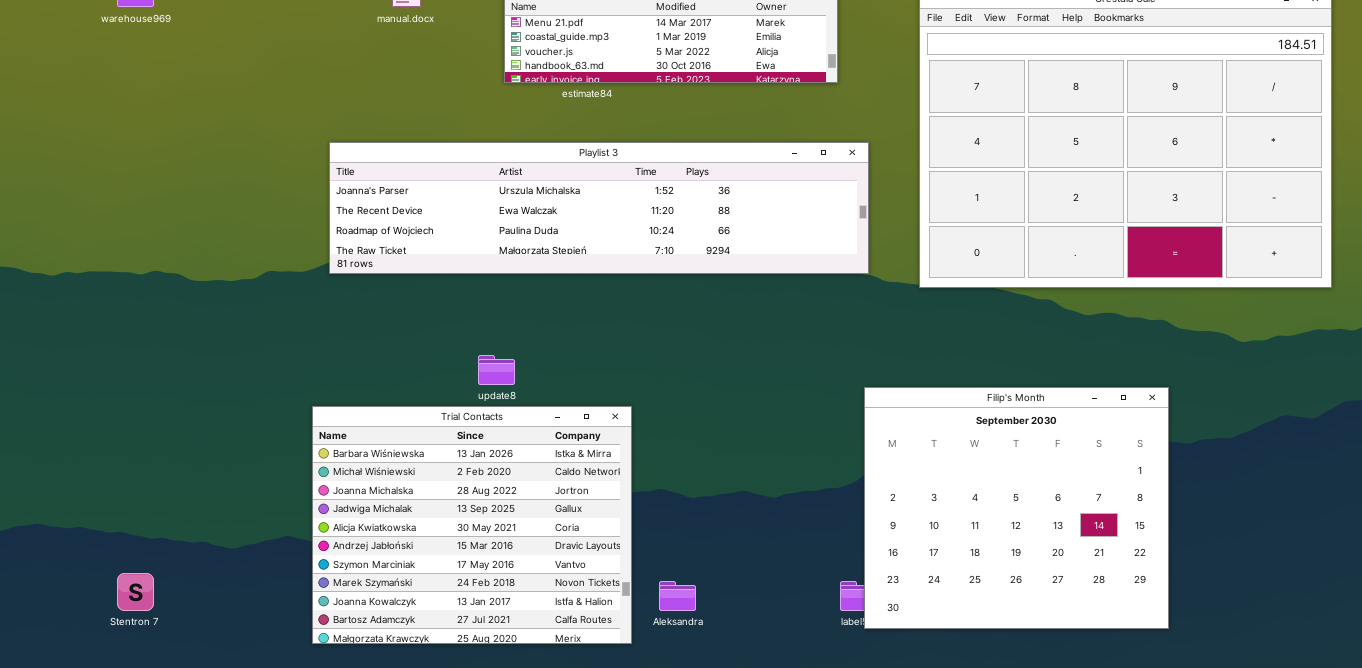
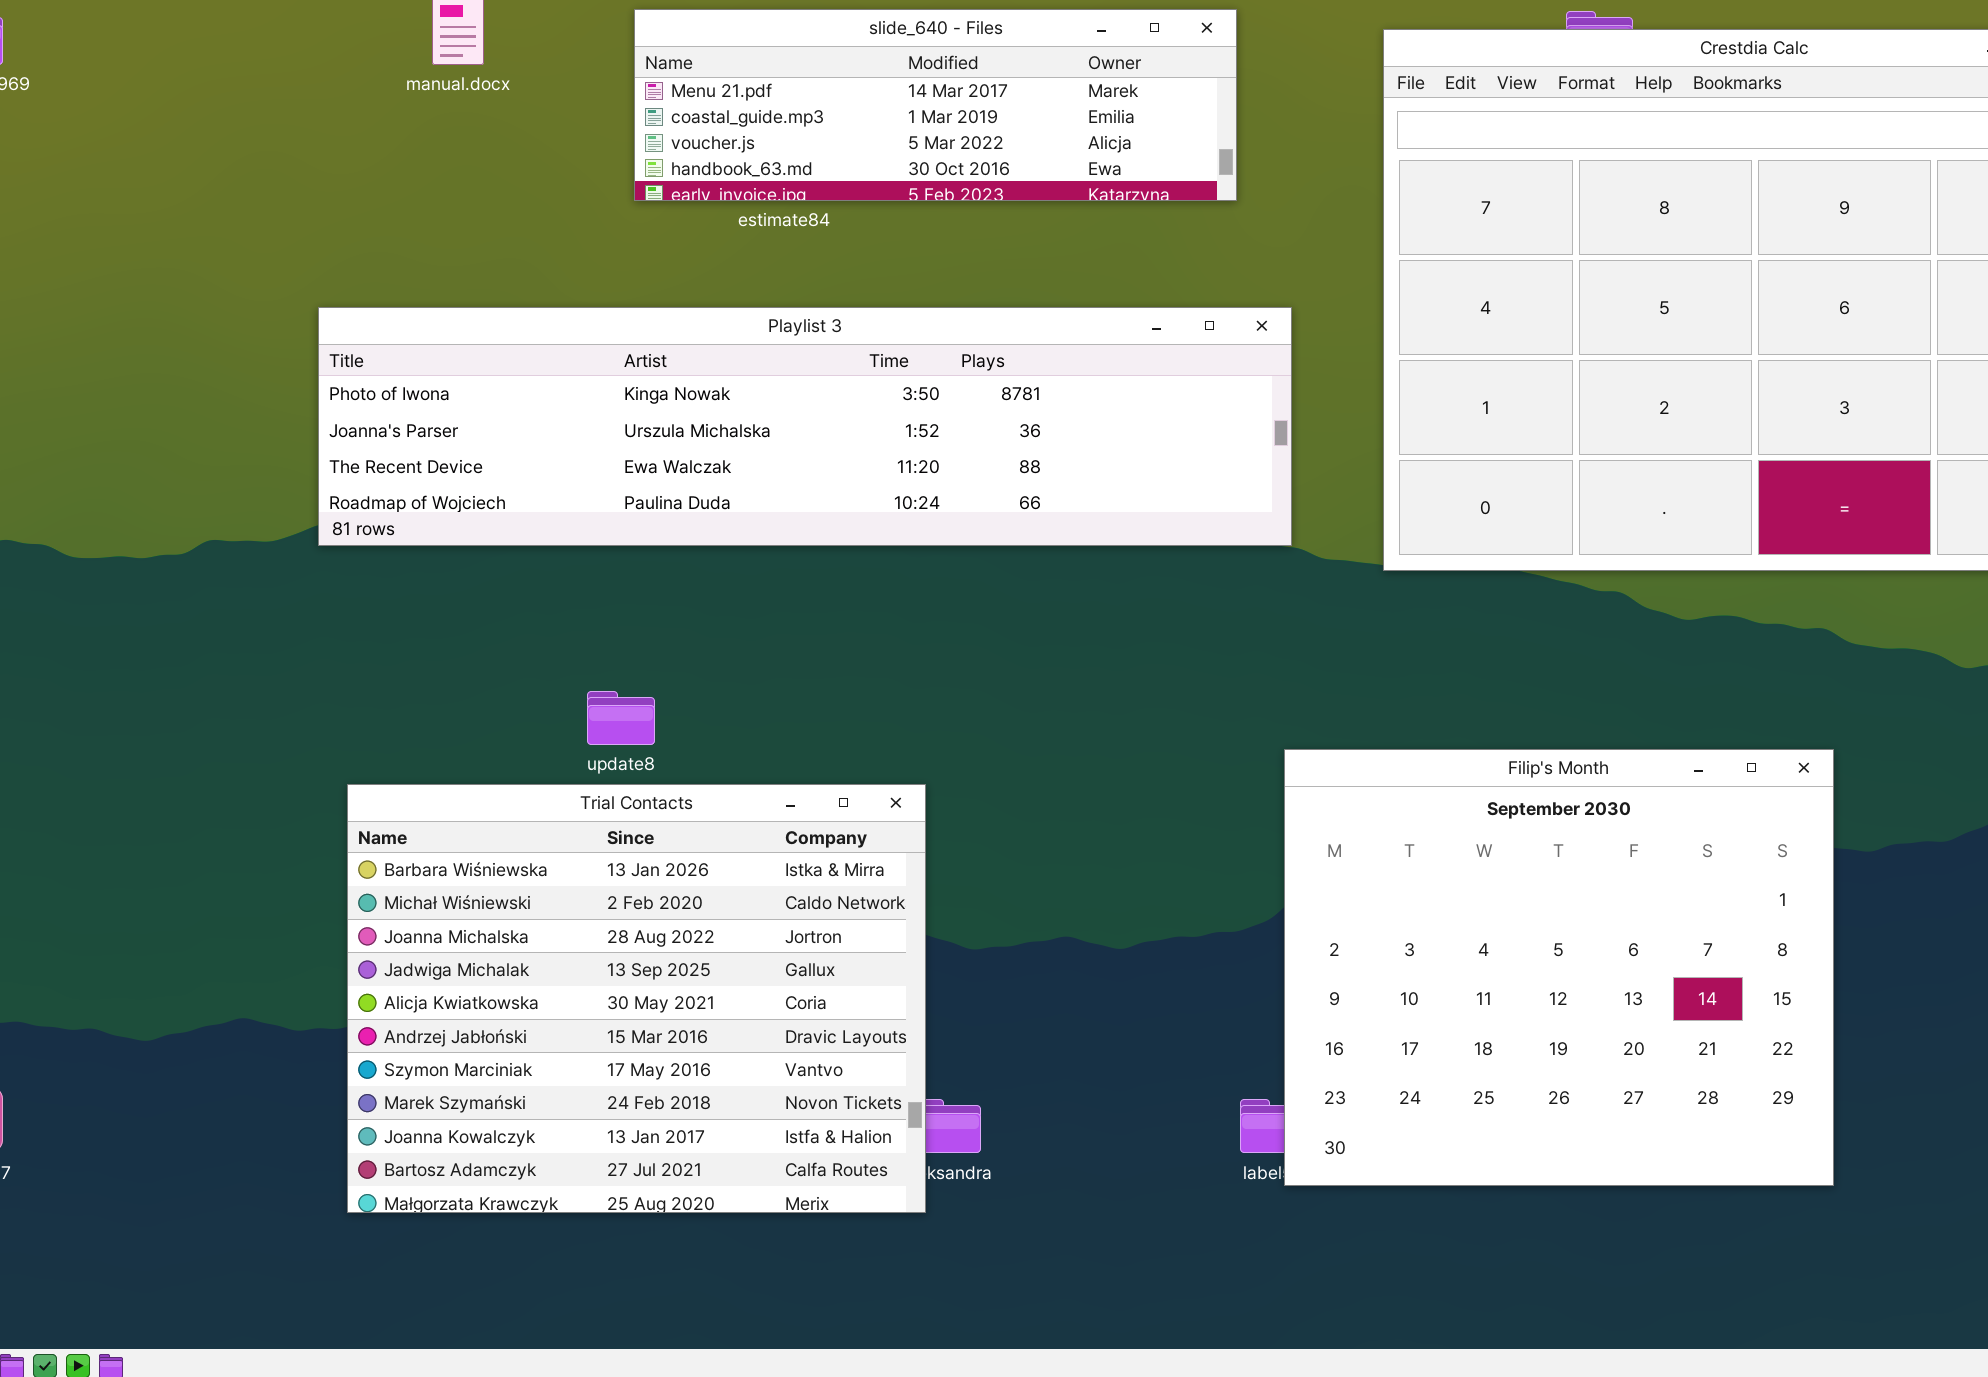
Playlist 3: [329,142,869,274] -> [318,307,1292,546], scrolled up 1 row
Trial Contacts: [312,406,632,644] -> [347,784,926,1213], moved

